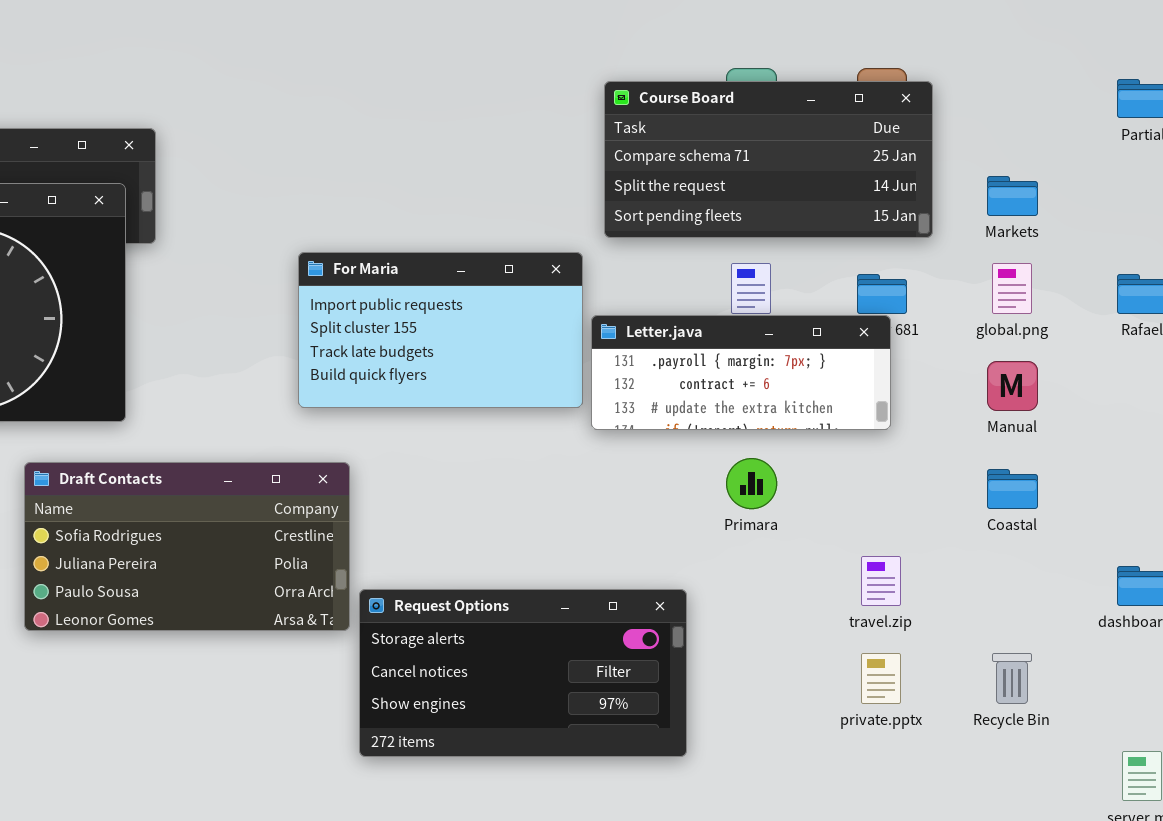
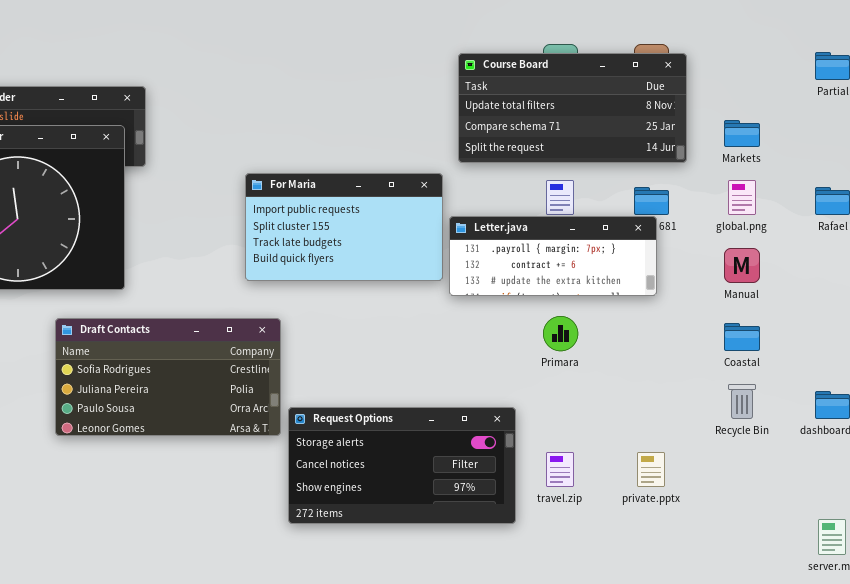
Course Board: [604,81,933,238] -> [458,53,687,163], scrolled up 1 row
travel.zip: [861,556,901,606] -> [546,452,574,487], moved
Recycle Bin: [992,653,1032,704] -> [728,384,756,419], moved

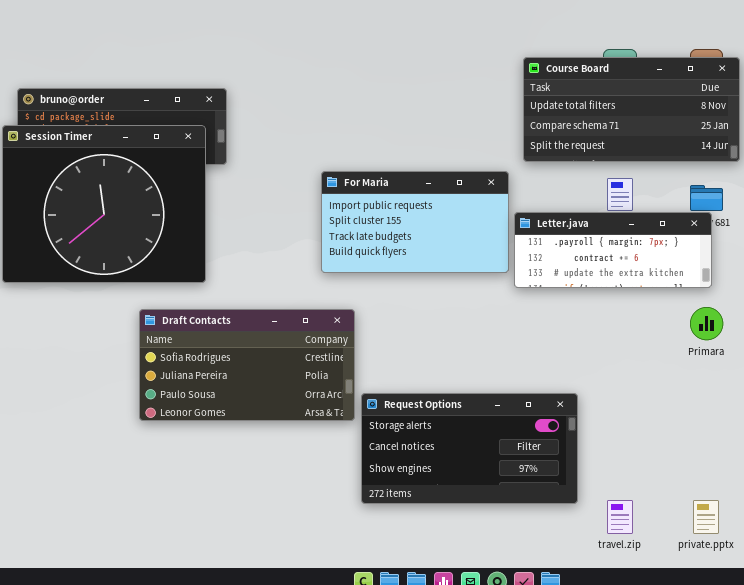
Primara: [543,316,578,351] -> [690,307,723,340], moved
travel.zip: [546,452,574,487] -> [607,500,633,534], moved
private.pptx: [637,452,665,487] -> [693,500,719,534], moved

